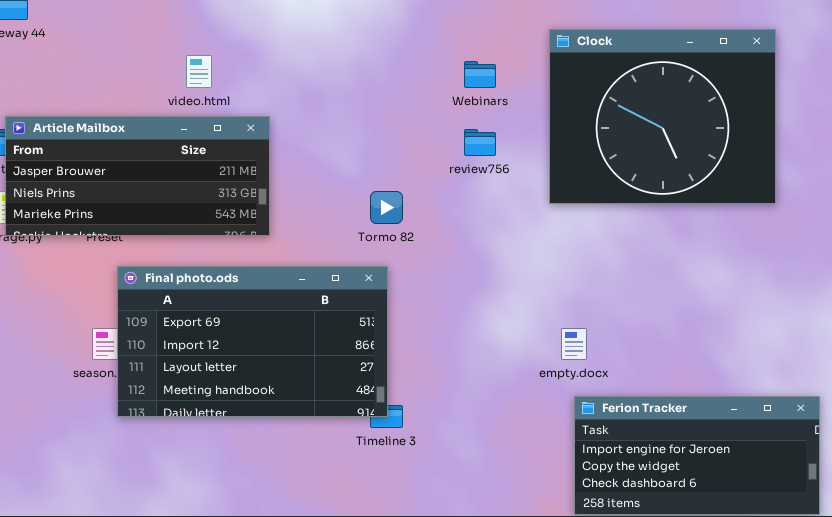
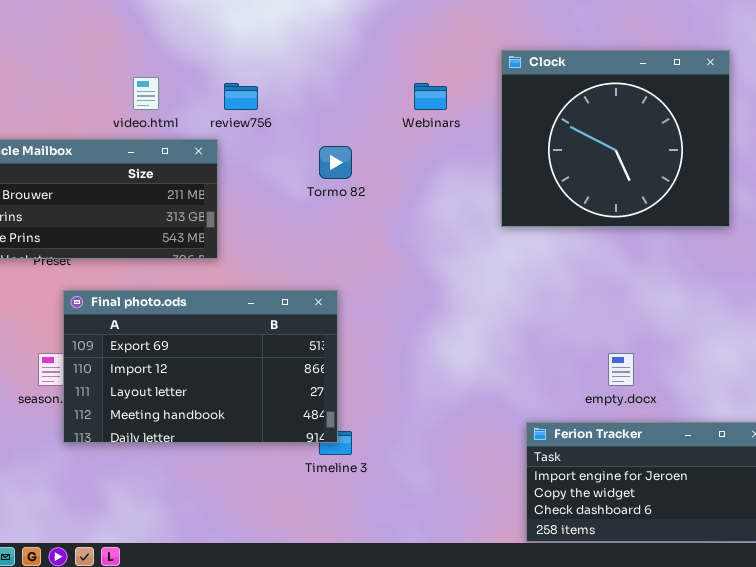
review756: [464,129,496,156] -> [224,83,258,110], moved
Tormo 82: [370,191,403,224] -> [319,146,352,179], moved
empty.docx: [561,328,587,360] -> [608,353,634,386], moved

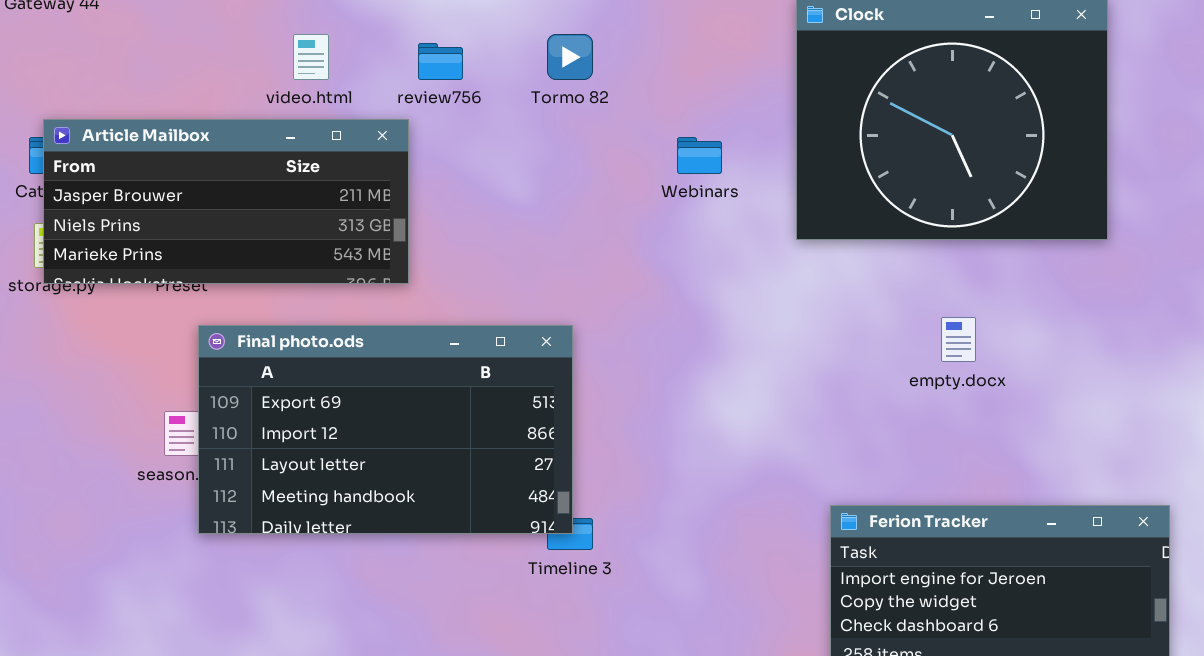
Webinars: [414,83,447,110] -> [677,137,722,174], moved
Tormo 82: [319,146,352,179] -> [547,34,593,80], moved
empty.docx: [608,353,634,386] -> [941,317,976,362], moved

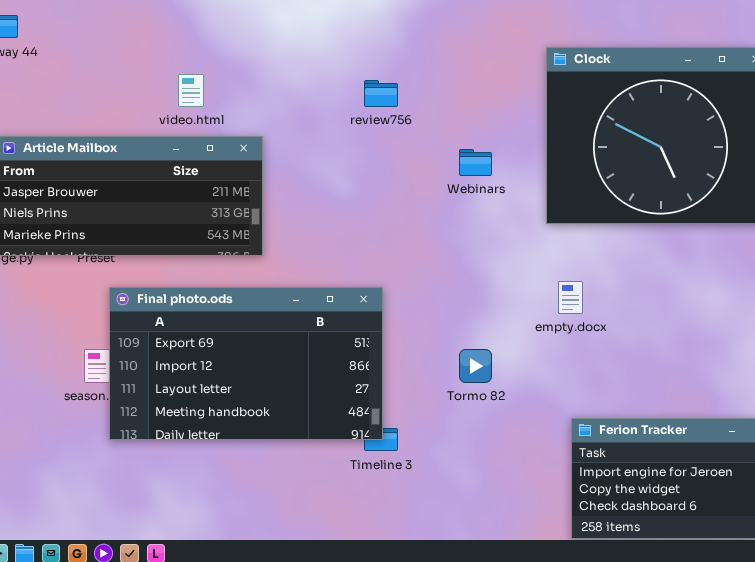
Tormo 82: [547,34,593,80] -> [459,349,492,383], moved
review756: [418,43,463,80] -> [364,80,398,107], moved
empty.docx: [941,317,976,362] -> [558,281,583,314], moved

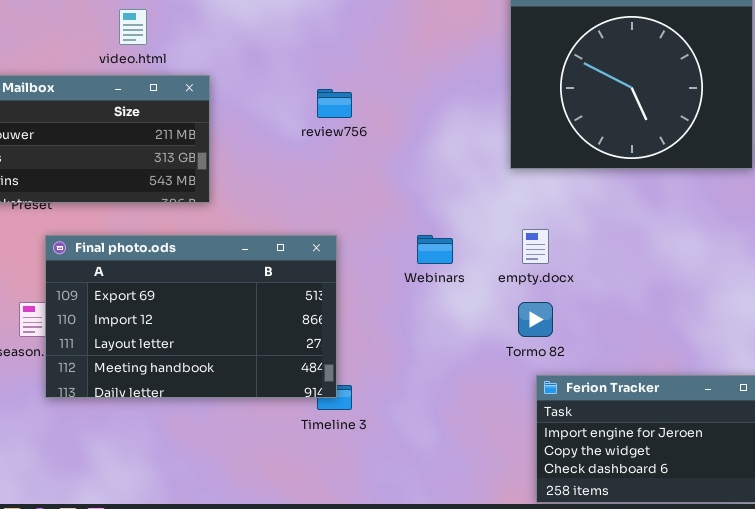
review756: [364,80,398,107] -> [317,89,352,118], moved
Webinars: [459,149,492,176] -> [417,235,453,264], moved
Tormo 82: [459,349,492,383] -> [518,302,553,337], moved

